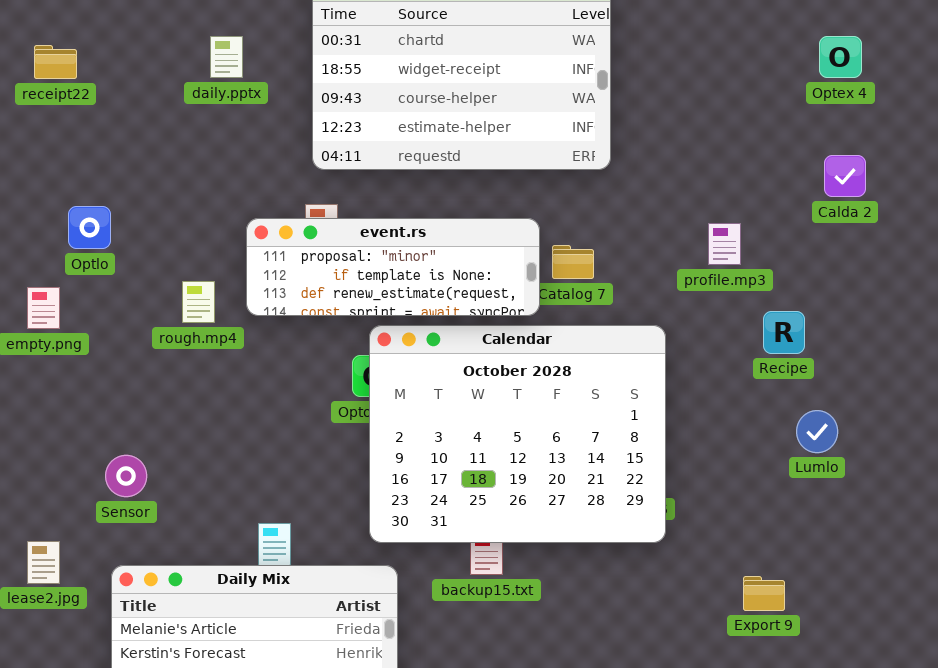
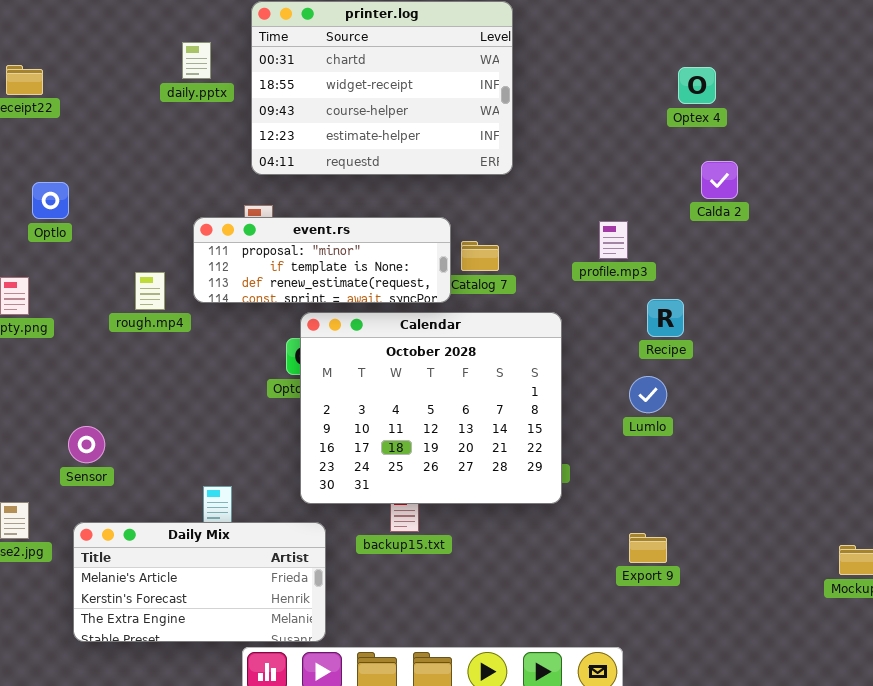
daily.pptx: [210,36,243,78] -> [182,42,211,79], moved
Optex 4: [819,36,862,78] -> [678,67,716,104], moved
Optlo: [68,206,111,249] -> [32,182,69,219], moved
Lumlo: [796,410,838,453] -> [629,376,667,413], moved

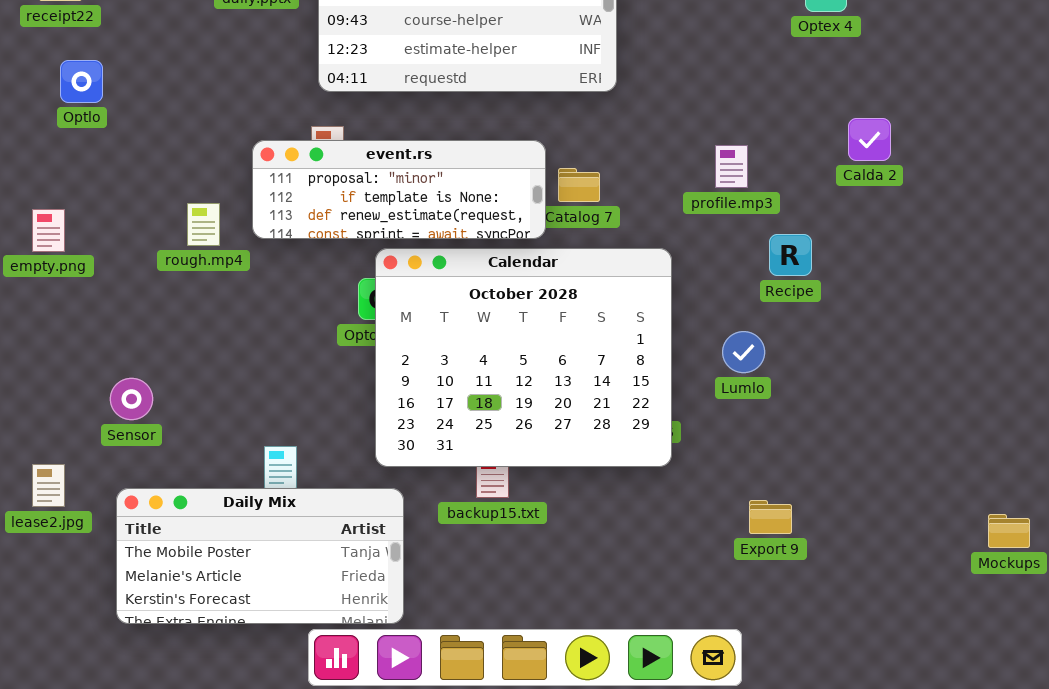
Calda 2: [701,161,738,199] -> [848,118,891,161], moved
Optlo: [32,182,69,219] -> [60,60,103,103], moved
Lumlo: [629,376,667,413] -> [722,331,765,373], moved
Daily Mix: [73,522,326,642] -> [116,488,404,624], scrolled up 1 row

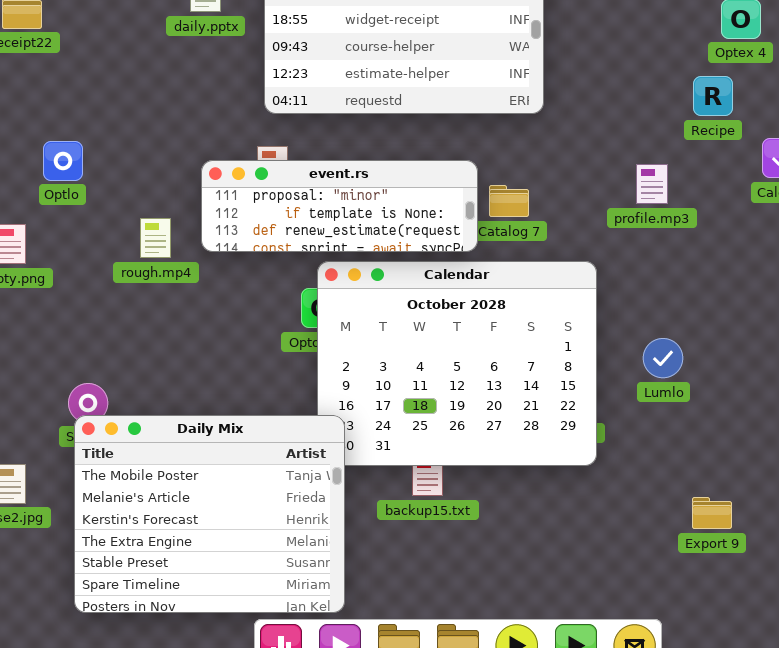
Optlo: [60,60,103,103] -> [43,141,83,181], moved
Recipe: [769,234,812,276] -> [693,76,733,116], moved
Daily Mix: [116,488,404,624] -> [74,415,345,613], resized
Export 9: [749,500,792,534] -> [692,497,732,529], moved

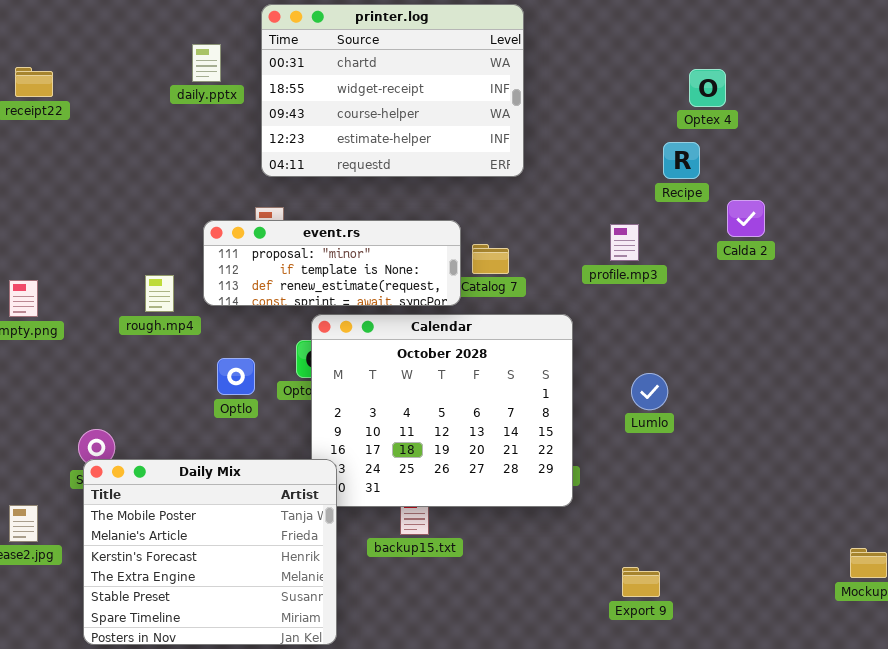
Optlo: [43,141,83,181] -> [217,358,255,395], moved
Lumlo: [643,338,683,378] -> [631,373,668,410], moved
Export 9: [692,497,732,529] -> [622,567,660,597], moved

